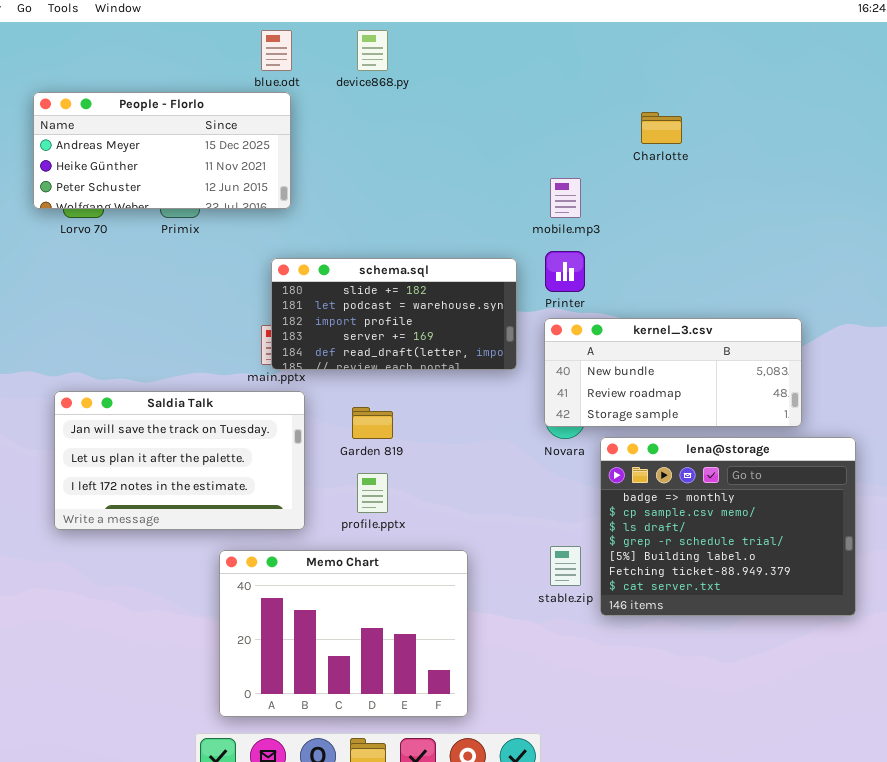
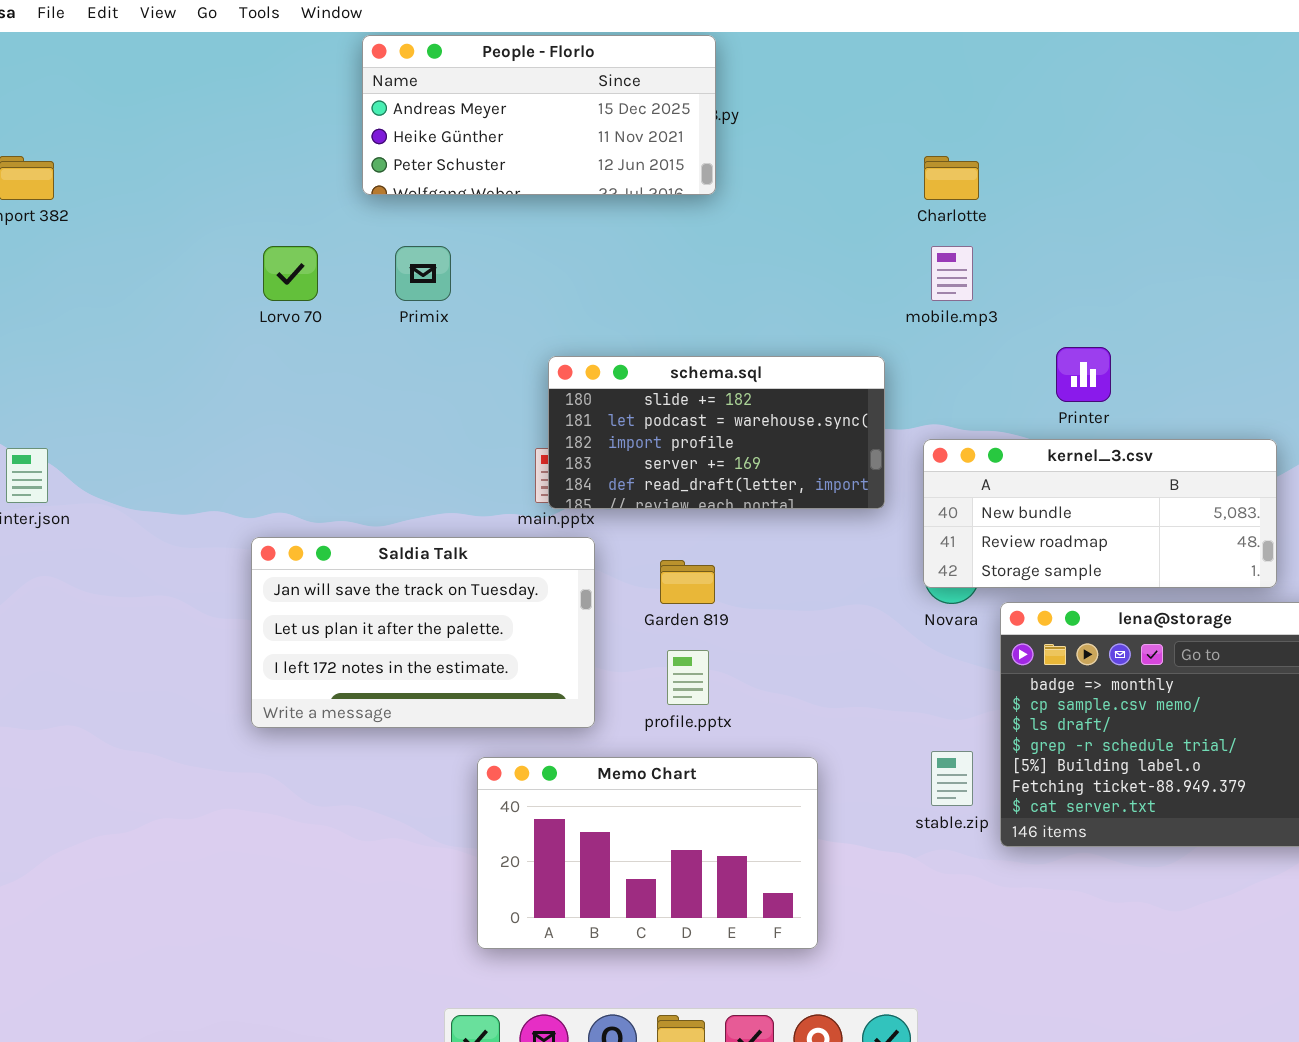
People - Florlo: [33,92,291,209] -> [362,35,716,195], moved
Charlotte: [641,112,682,144] -> [924,156,979,200], moved
Printer: [545,251,585,292] -> [1056,347,1111,402], moved
Memo Chart: [219,550,468,717] -> [477,757,818,949], resized

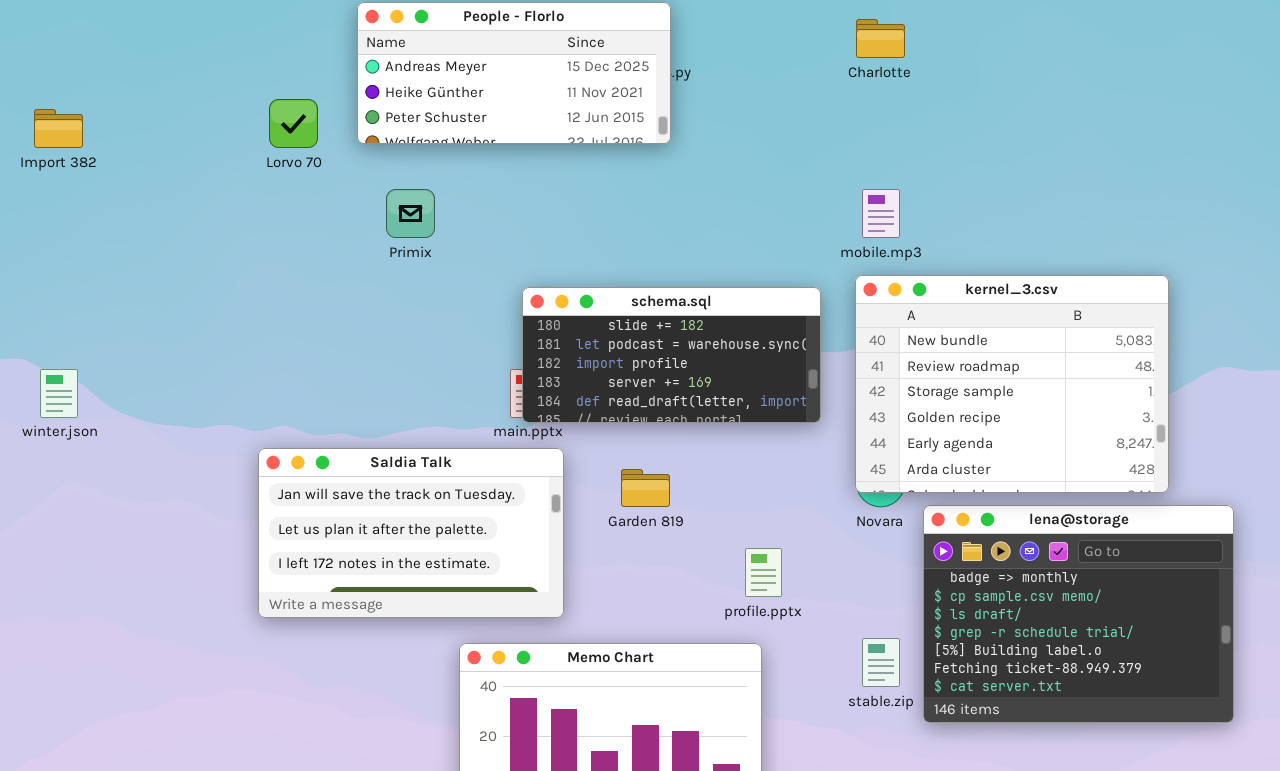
Charlotte: [924,156,979,200] -> [856,19,905,58], moved
Lorvo 70: [263,246,318,301] -> [269,99,318,148], moved
kernel_3.csv: [923,439,1277,588] -> [855,275,1169,493], resized
profile.pptx: [667,650,709,705] -> [745,548,782,597], moved

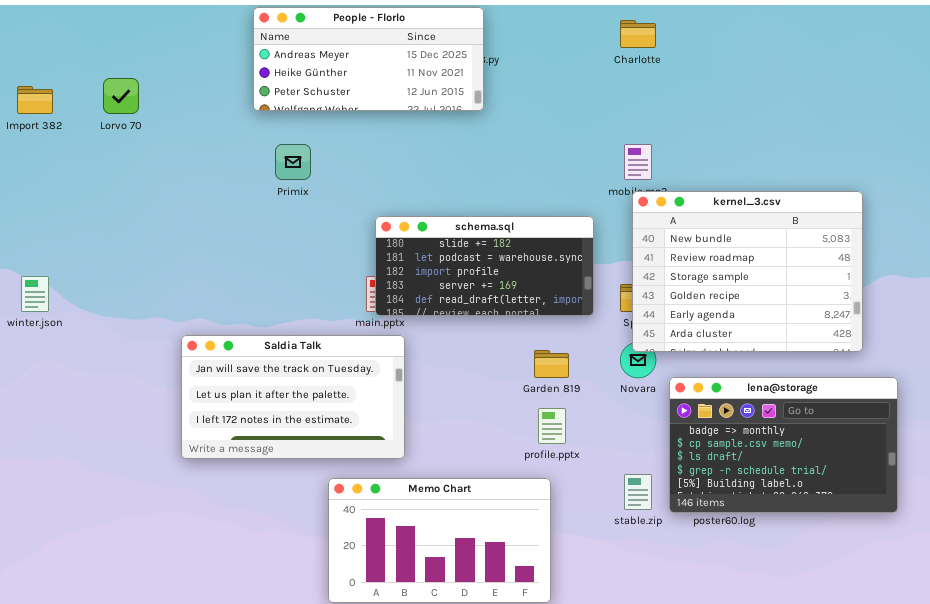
Lorvo 70: [269,99,318,148] -> [103,78,139,114], moved
kernel_3.csv: [855,275,1169,493] -> [632,191,863,352], moved
Garden 819: [621,469,670,507] -> [534,350,569,378], moved
lena@storage: [923,505,1234,723] -> [669,377,898,513], resized

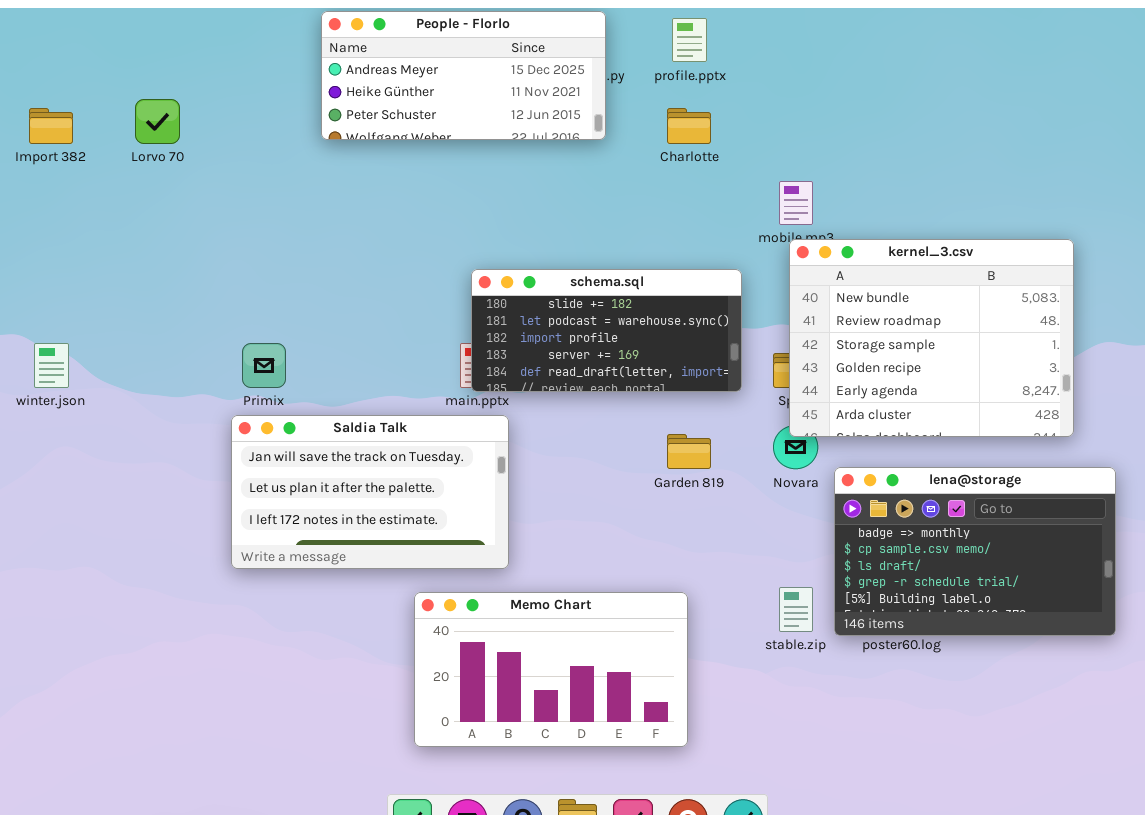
Charlotte: [620,20,656,48] -> [667,108,711,144], moved
Primix: [275,144,311,180] -> [242,343,286,388], moved
profile.pptx: [538,408,566,444] -> [672,18,707,62], moved

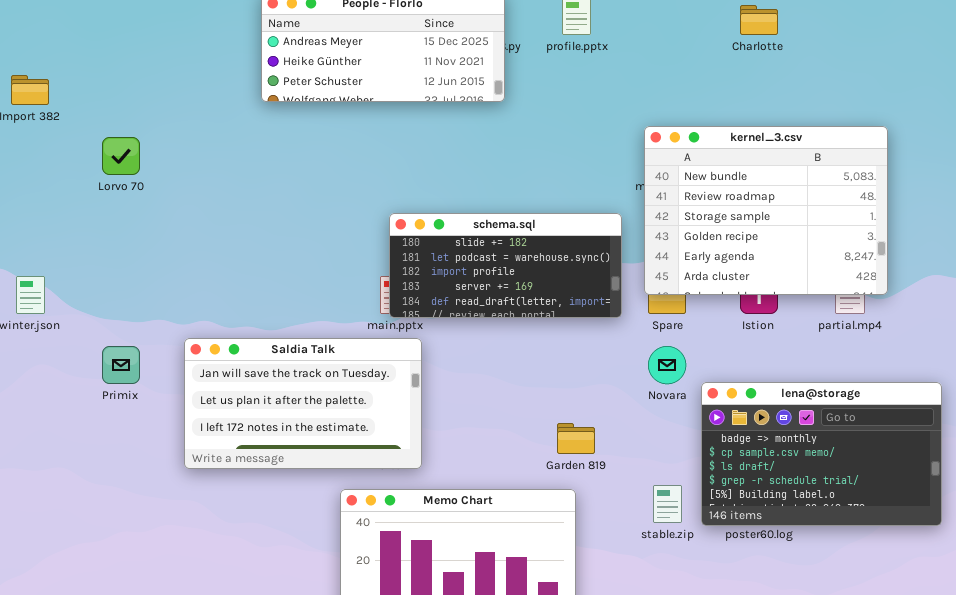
Lorvo 70: [135,99,180,144] -> [102,137,140,175], moved
Charlotte: [667,108,711,144] -> [740,5,778,35], moved
kernel_3.csv: [789,239,1074,437] -> [644,126,888,295], moved
Primix: [242,343,286,388] -> [102,346,140,384], moved
Garden 819: [667,434,711,469] -> [557,423,595,454], moved

